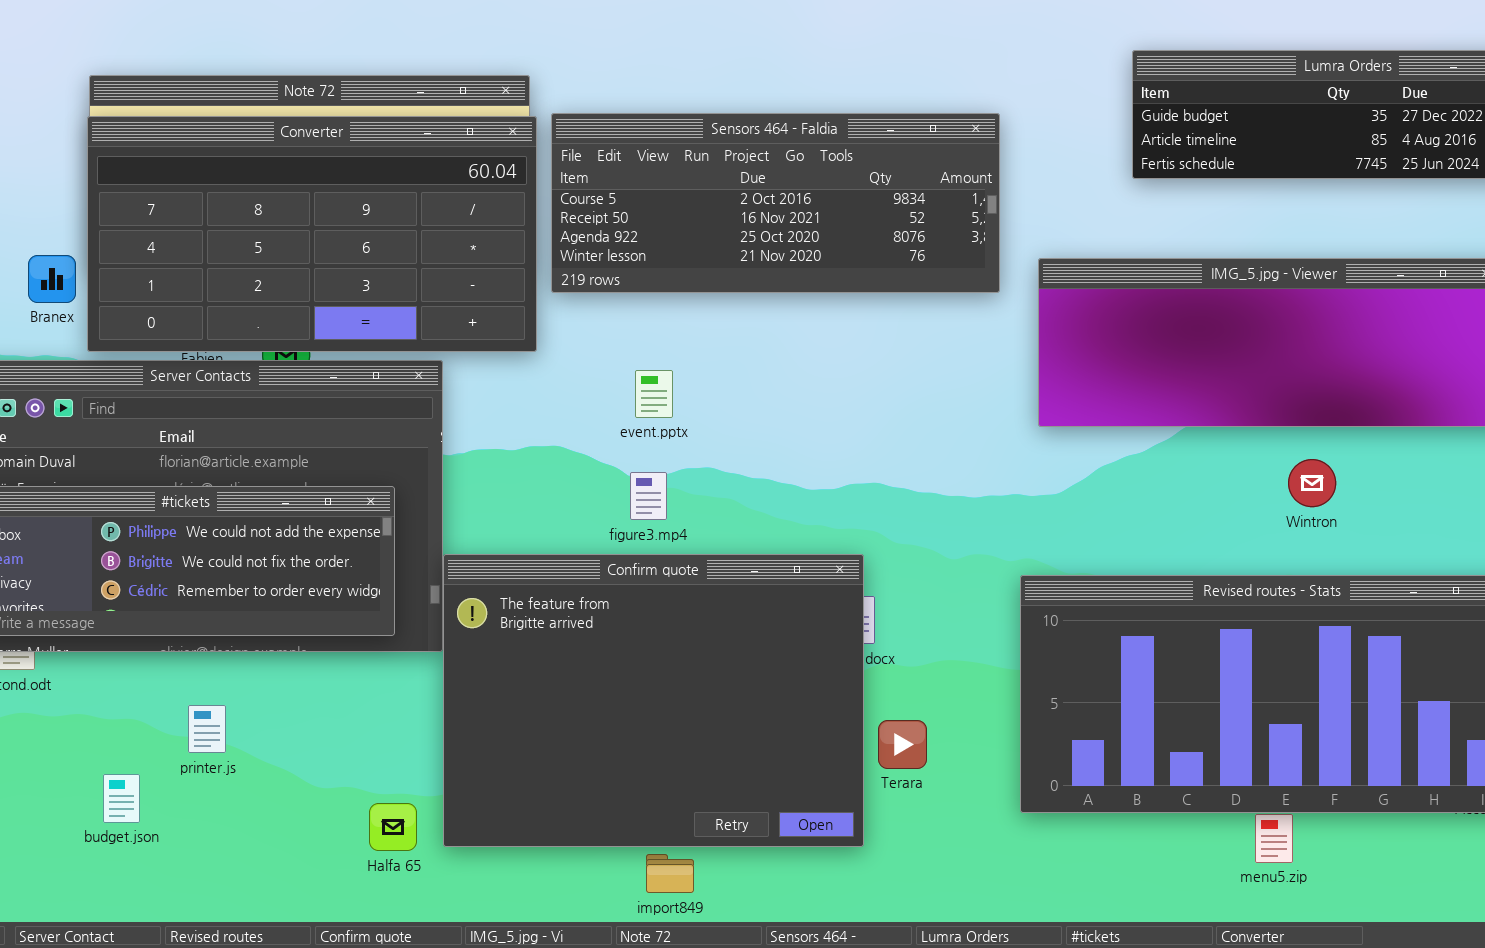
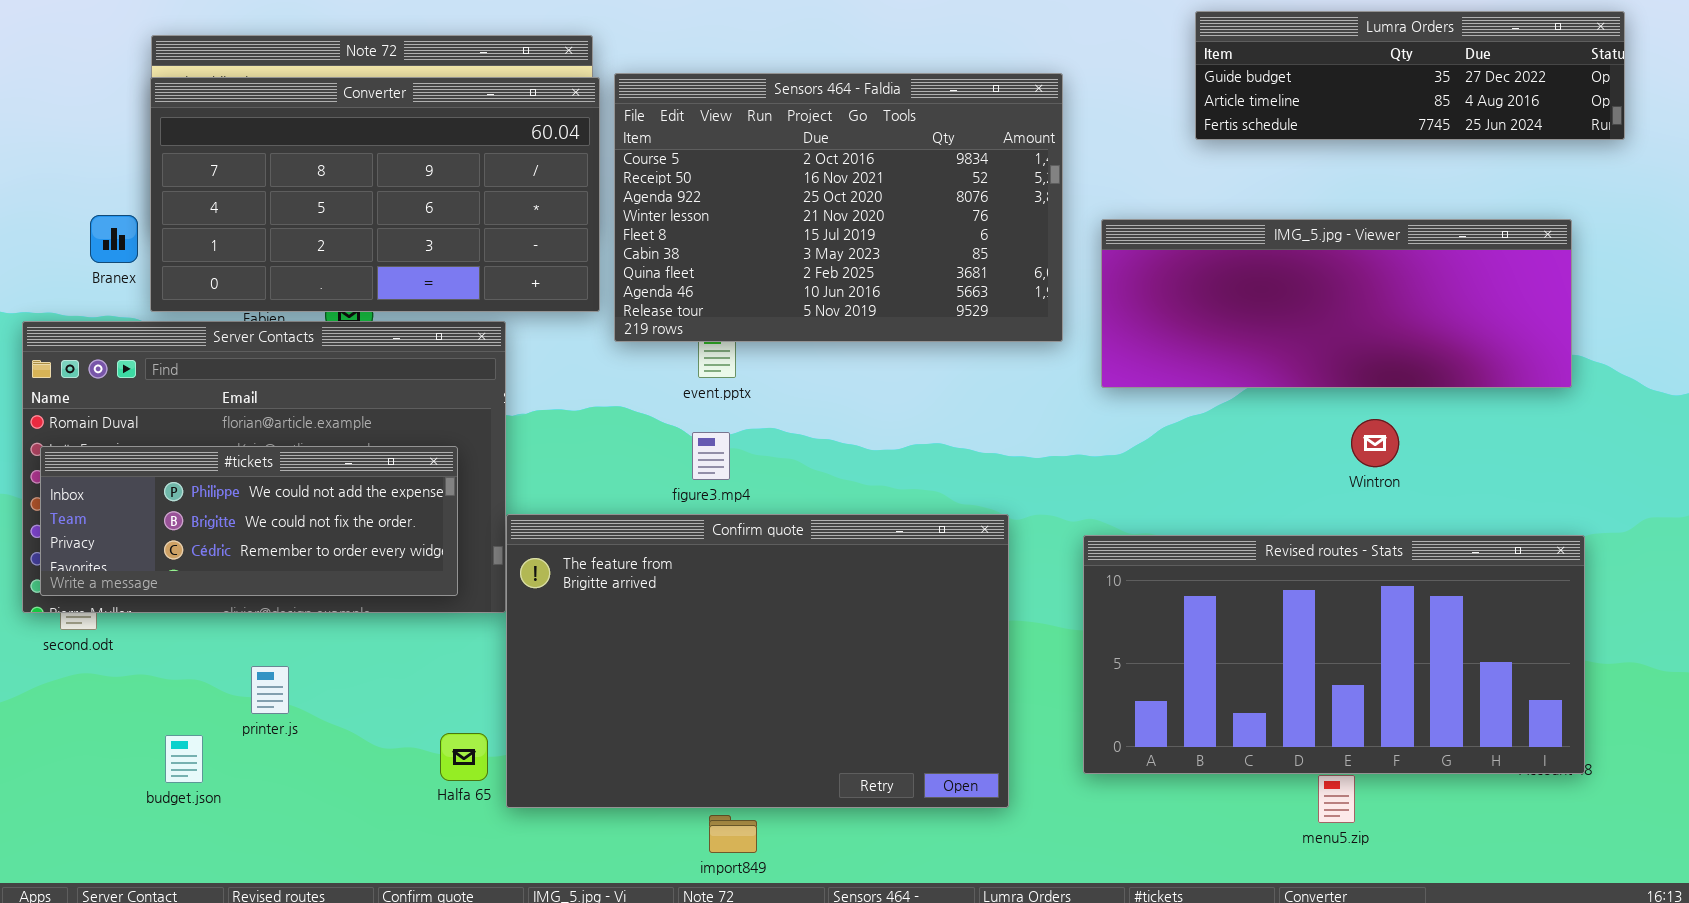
Sensors 464 - Faldia: [551,113,1000,293] -> [614,73,1063,342], resized
Confirm quote: [443,554,864,847] -> [506,514,1009,808], resized
Halfa 65: [369,803,417,851] -> [440,733,488,781], moved

